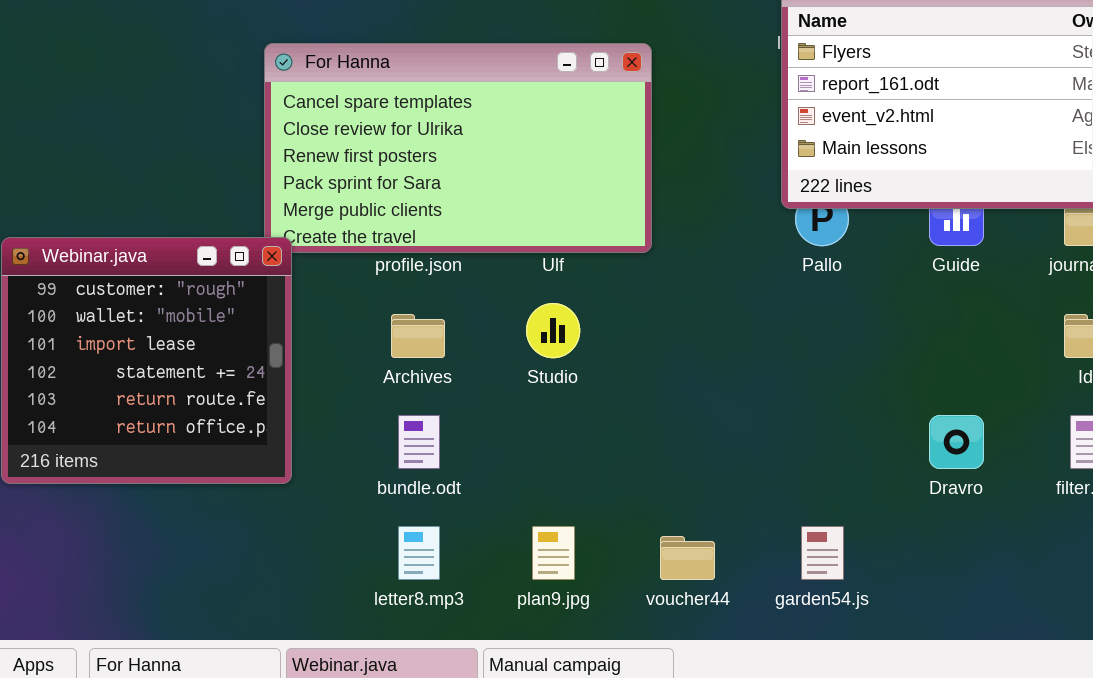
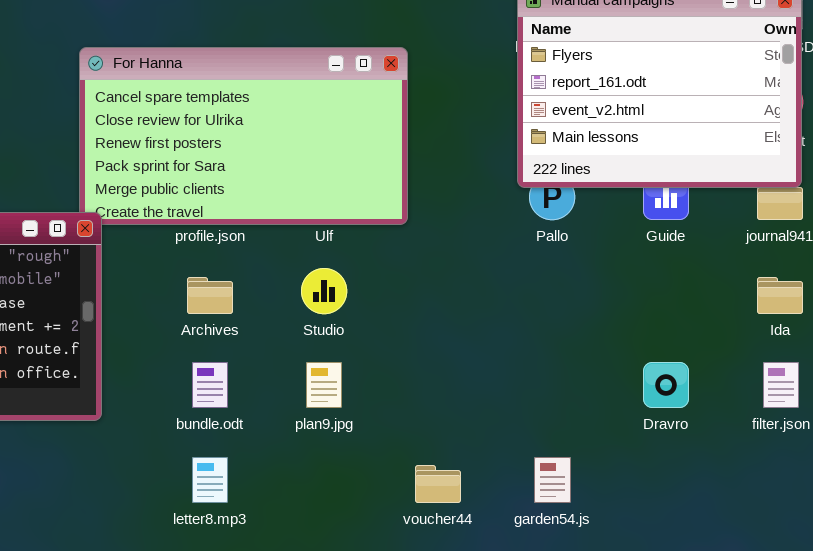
plan9.jpg: [532,526,575,580] -> [306,362,342,408], moved

